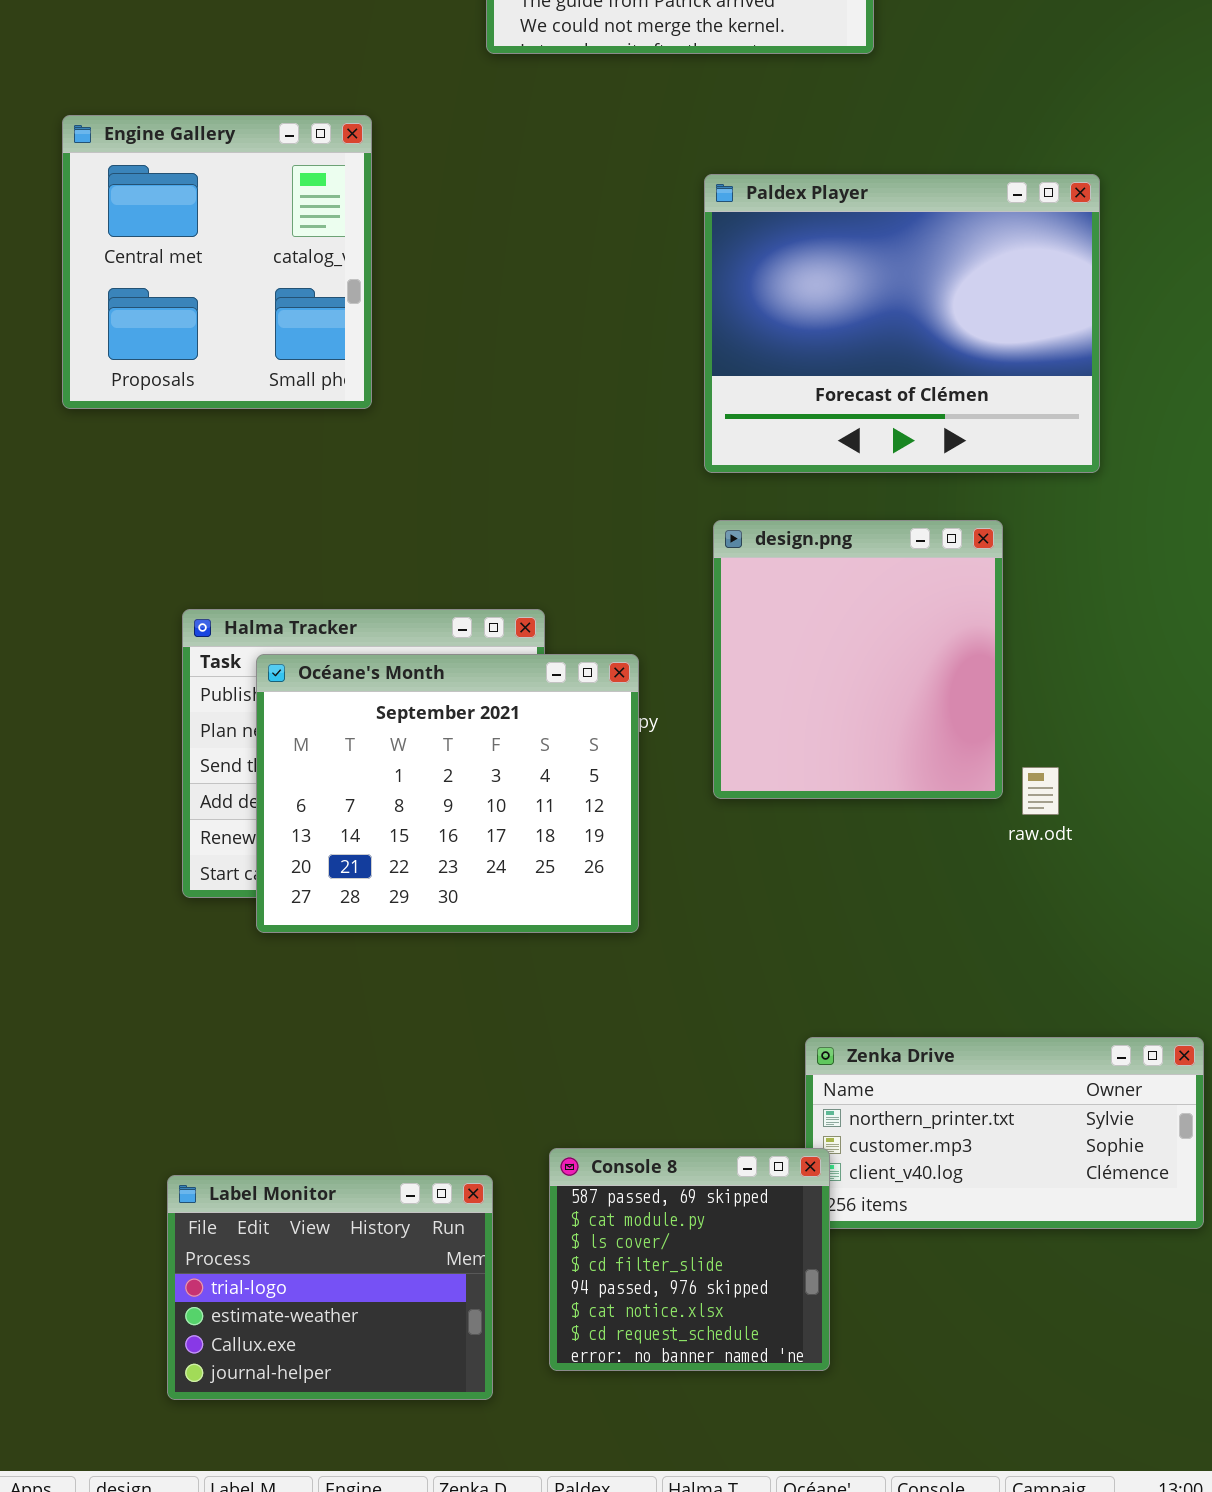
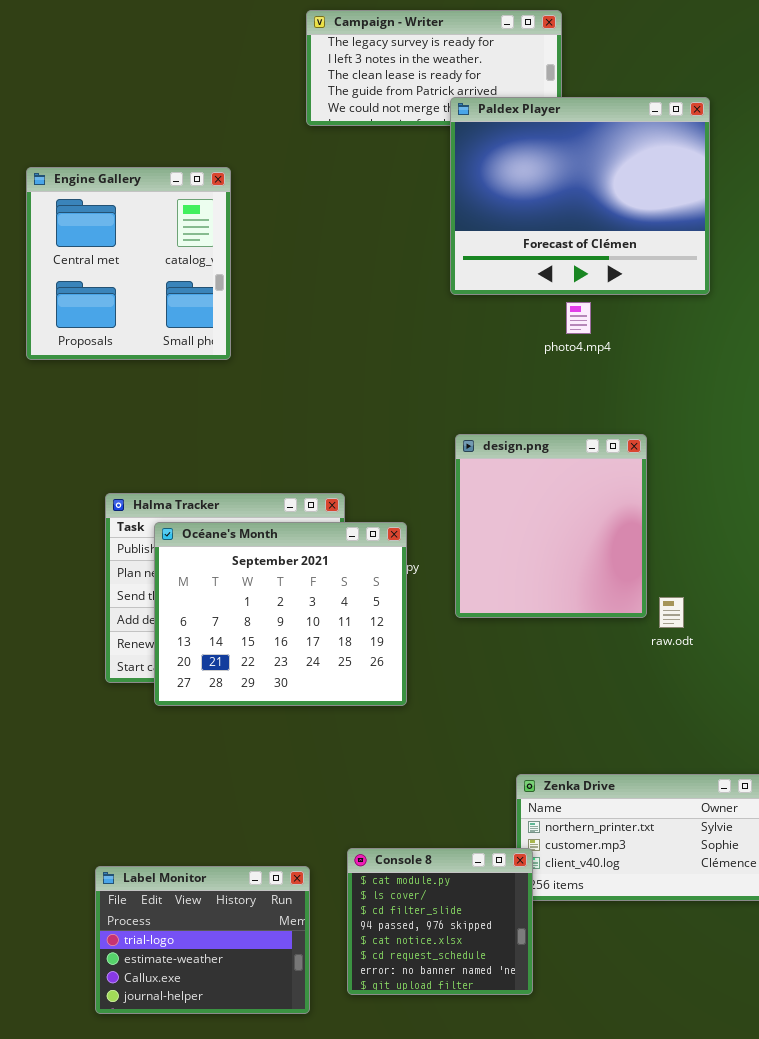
Paldex Player: [704,174,1100,473] -> [450,97,710,295], moved
Console 8: [549,1148,830,1371] -> [347,848,533,995], scrolled down 1 row

